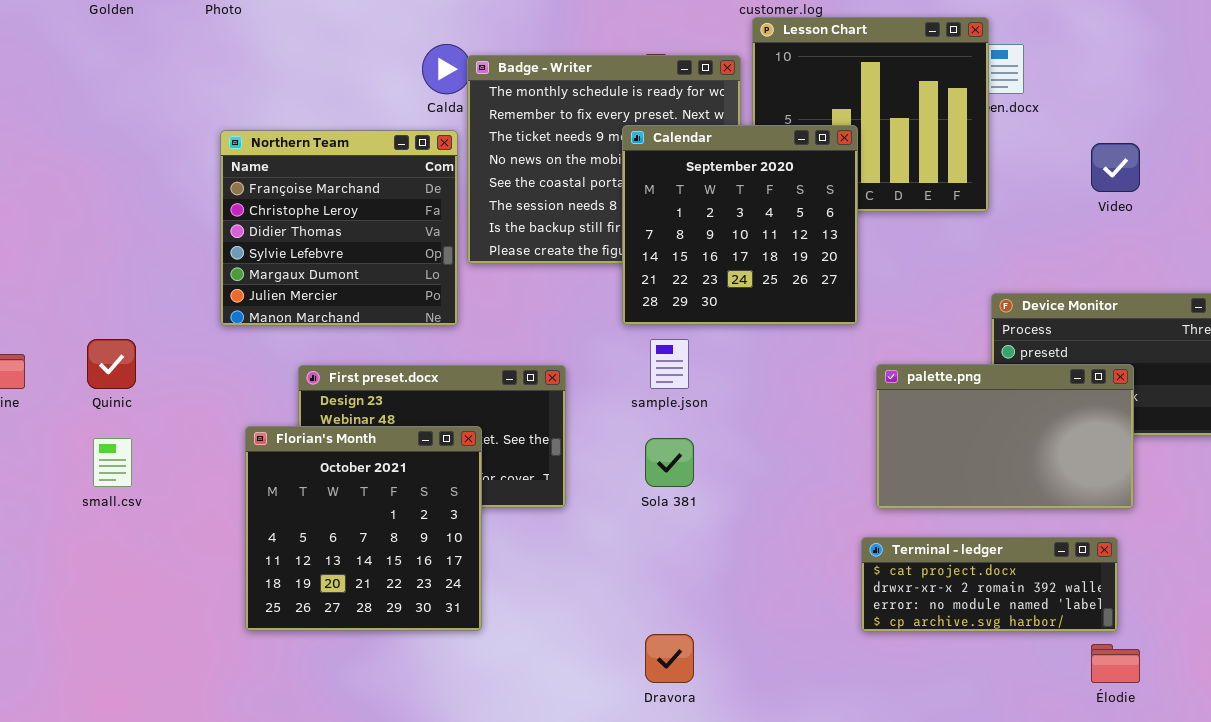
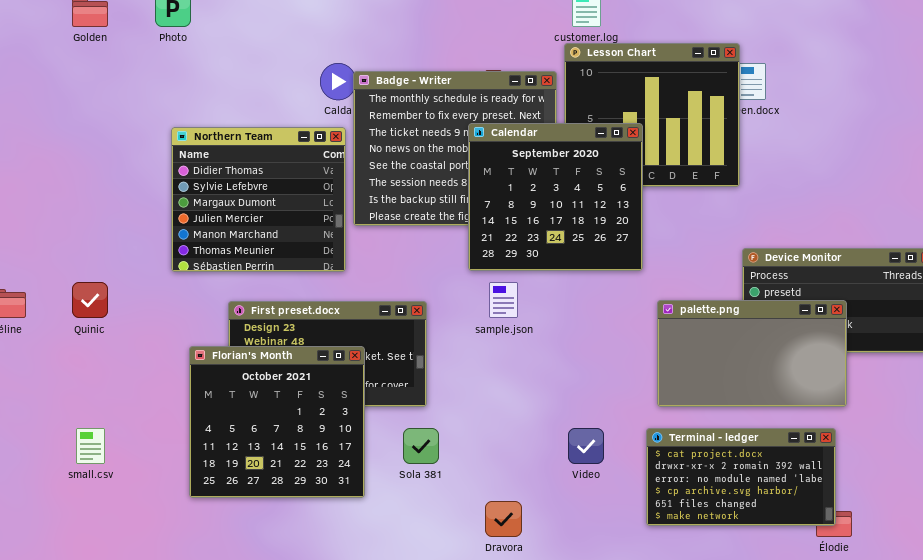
Northern Team: [220,130,458,326] -> [171,127,346,272], scrolled down 2 rows
Video: [1091,143,1140,192] -> [568,428,604,464], moved
small.csv: [93,438,132,487] -> [76,428,105,464], moved
Sola 381: [645,438,694,487] -> [403,428,439,464], moved
Terminal - ledger: [861,537,1118,632] -> [646,428,836,526], resized

